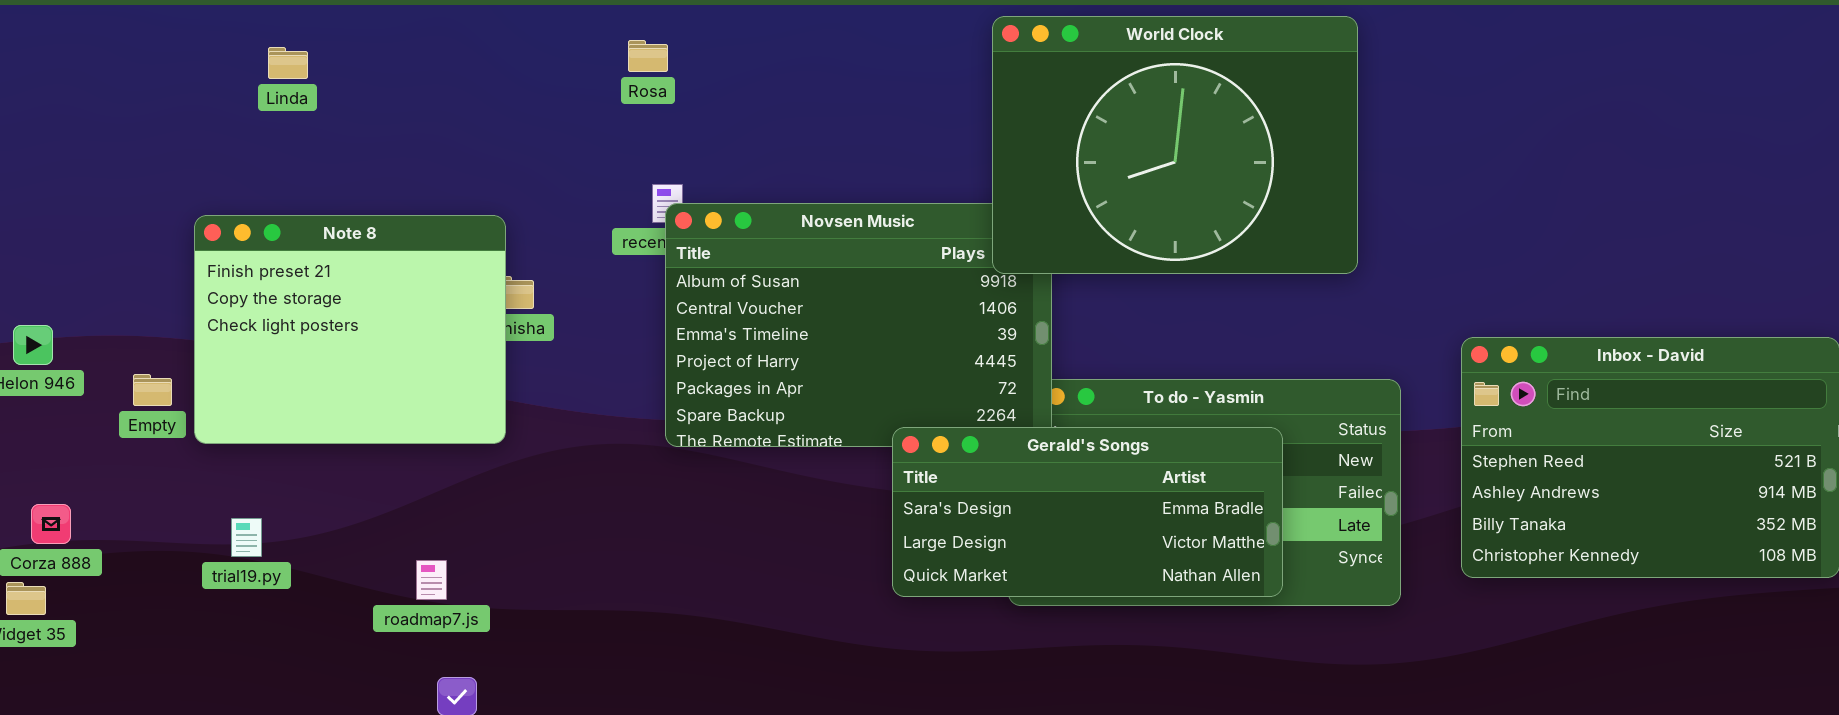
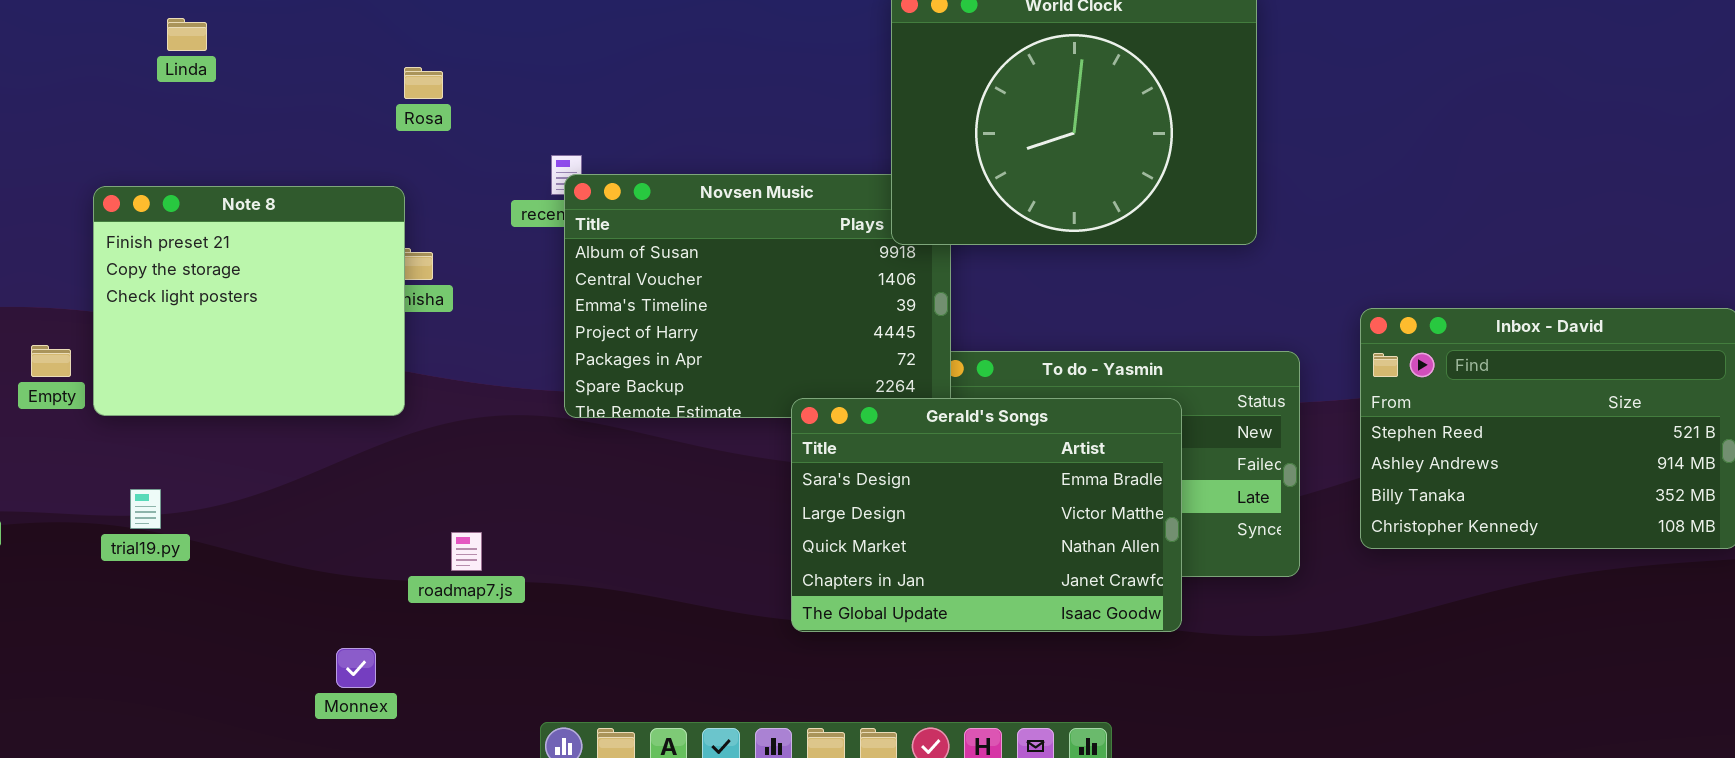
Rosa: [628,40,668,72] -> [404,67,443,99], moved
Gerald's Songs: [892,427,1283,597] -> [791,398,1182,632], resized
roadmap7.js: [416,560,447,600] -> [451,532,482,571], moved

